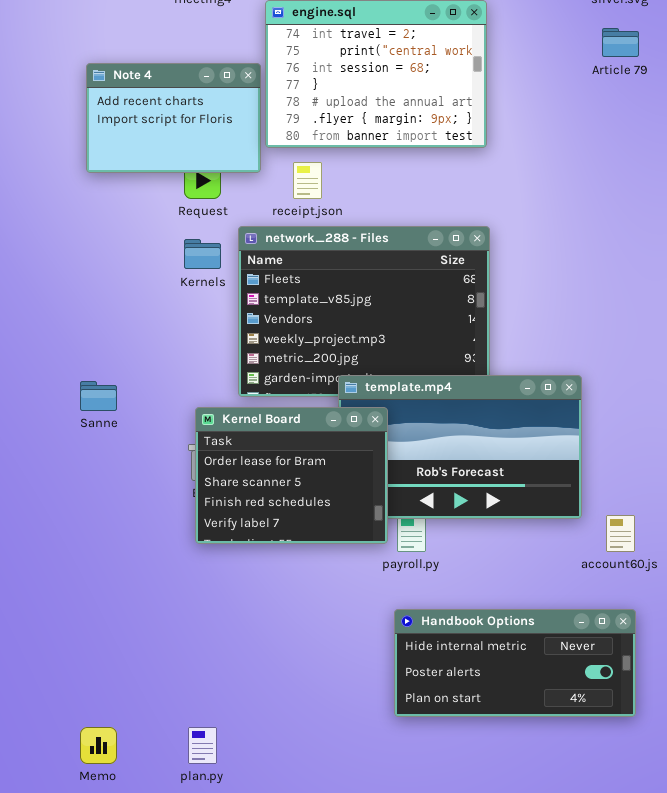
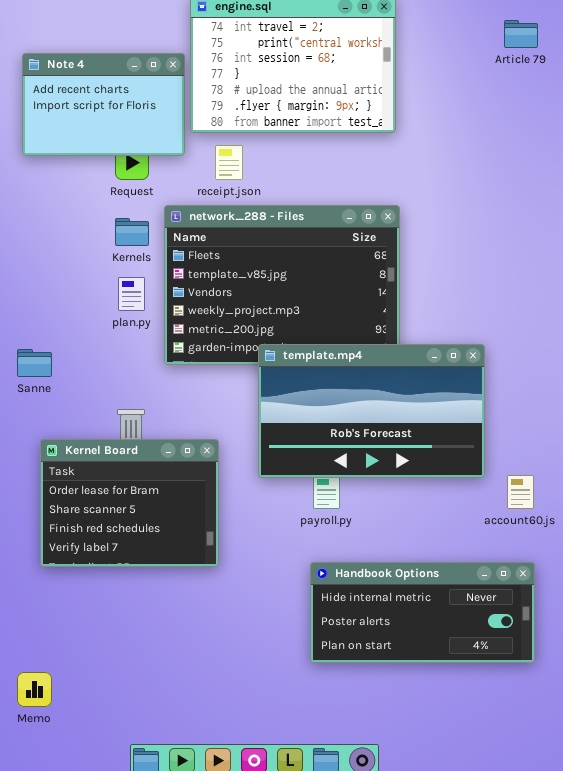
Kernel Board: [195,407,388,544] -> [40,439,219,567], moved
plan.py: [188,727,217,764] -> [118,277,145,311], moved

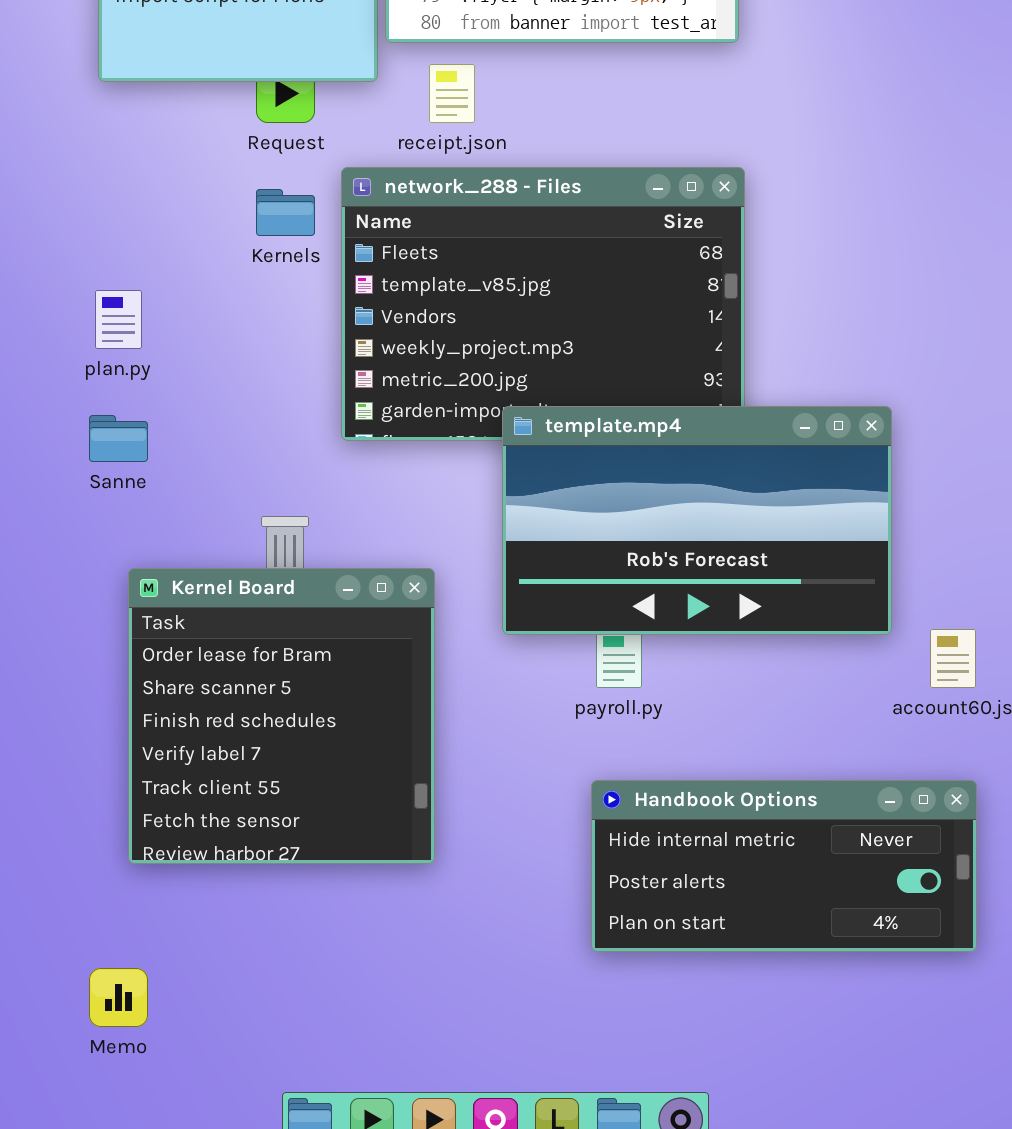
plan.py: [118,277,145,311] -> [95,290,142,349], moved
Kernel Board: [40,439,219,567] -> [128,568,435,864], resized

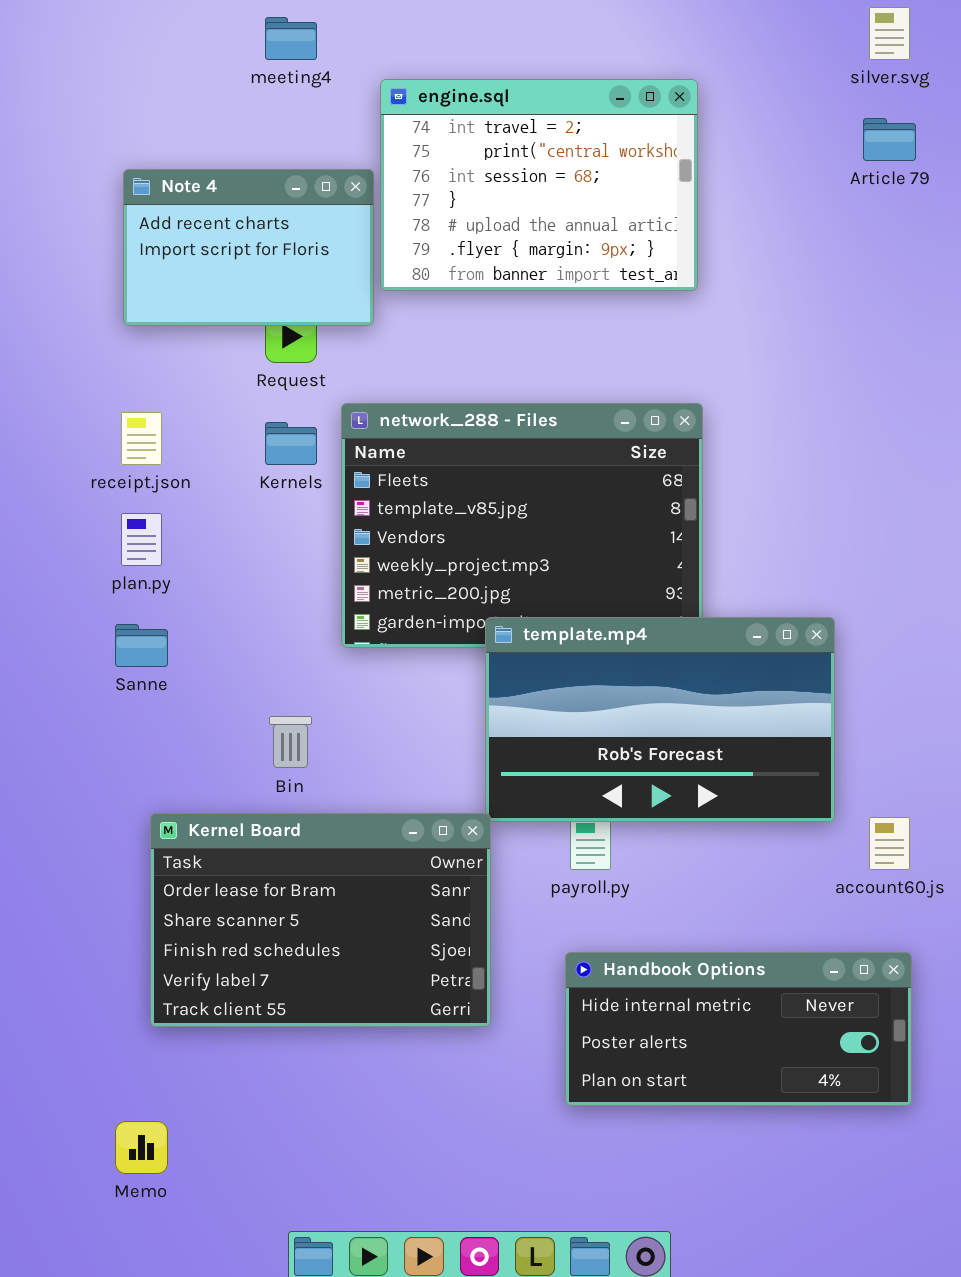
receipt.json: [429,64,475,123] -> [121,412,162,465], moved
Kernel Board: [128,568,435,864] -> [150,813,491,1027], resized

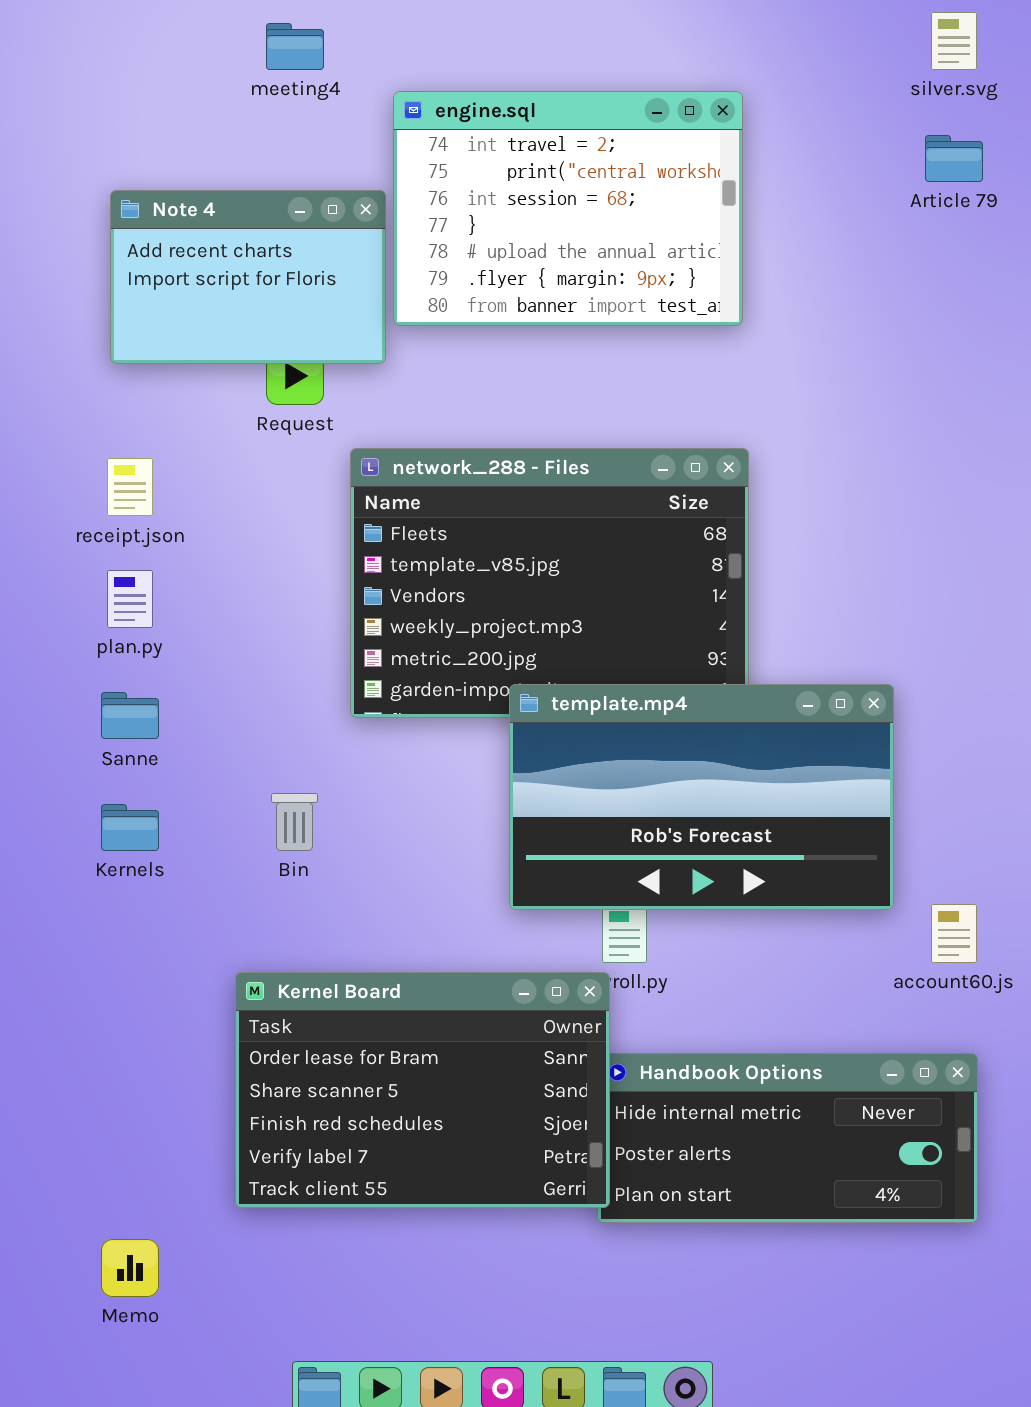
Kernels: [265,422,317,465] -> [101,804,159,851], moved
Kernel Board: [150,813,491,1027] -> [235,972,610,1208], moved

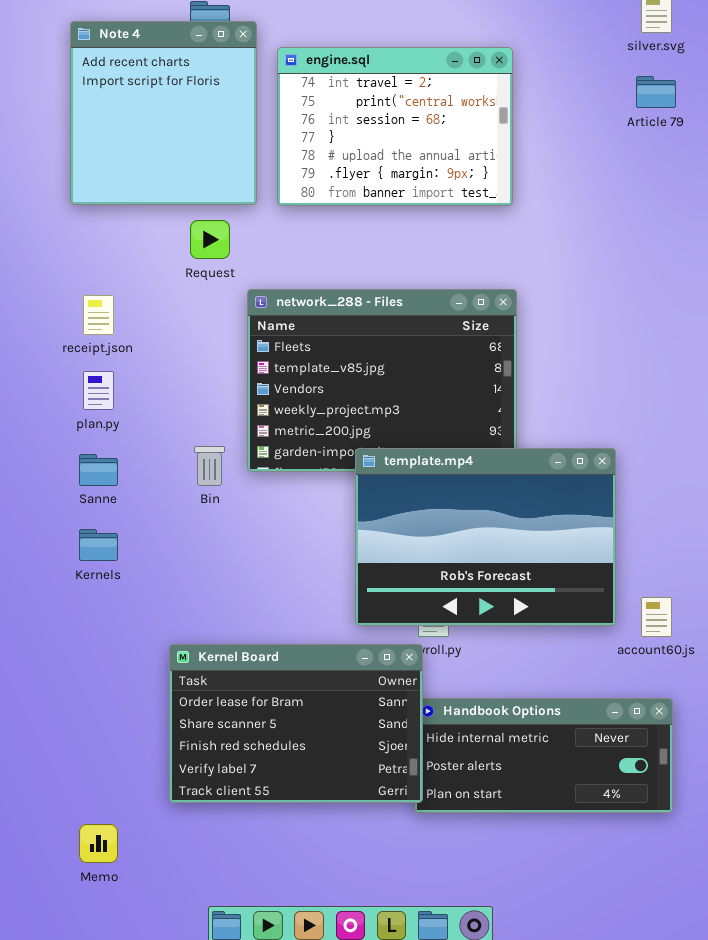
Note 4: [110,190,386,364] -> [70,21,257,205], moved, resized
template.mp4: [509,684,894,910] -> [355,448,616,626], resized
Bin: [271,793,318,851] -> [194,446,225,486], moved

